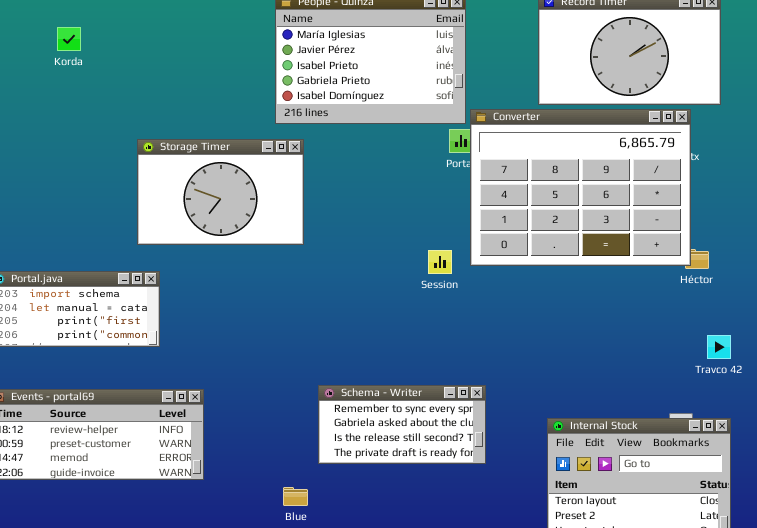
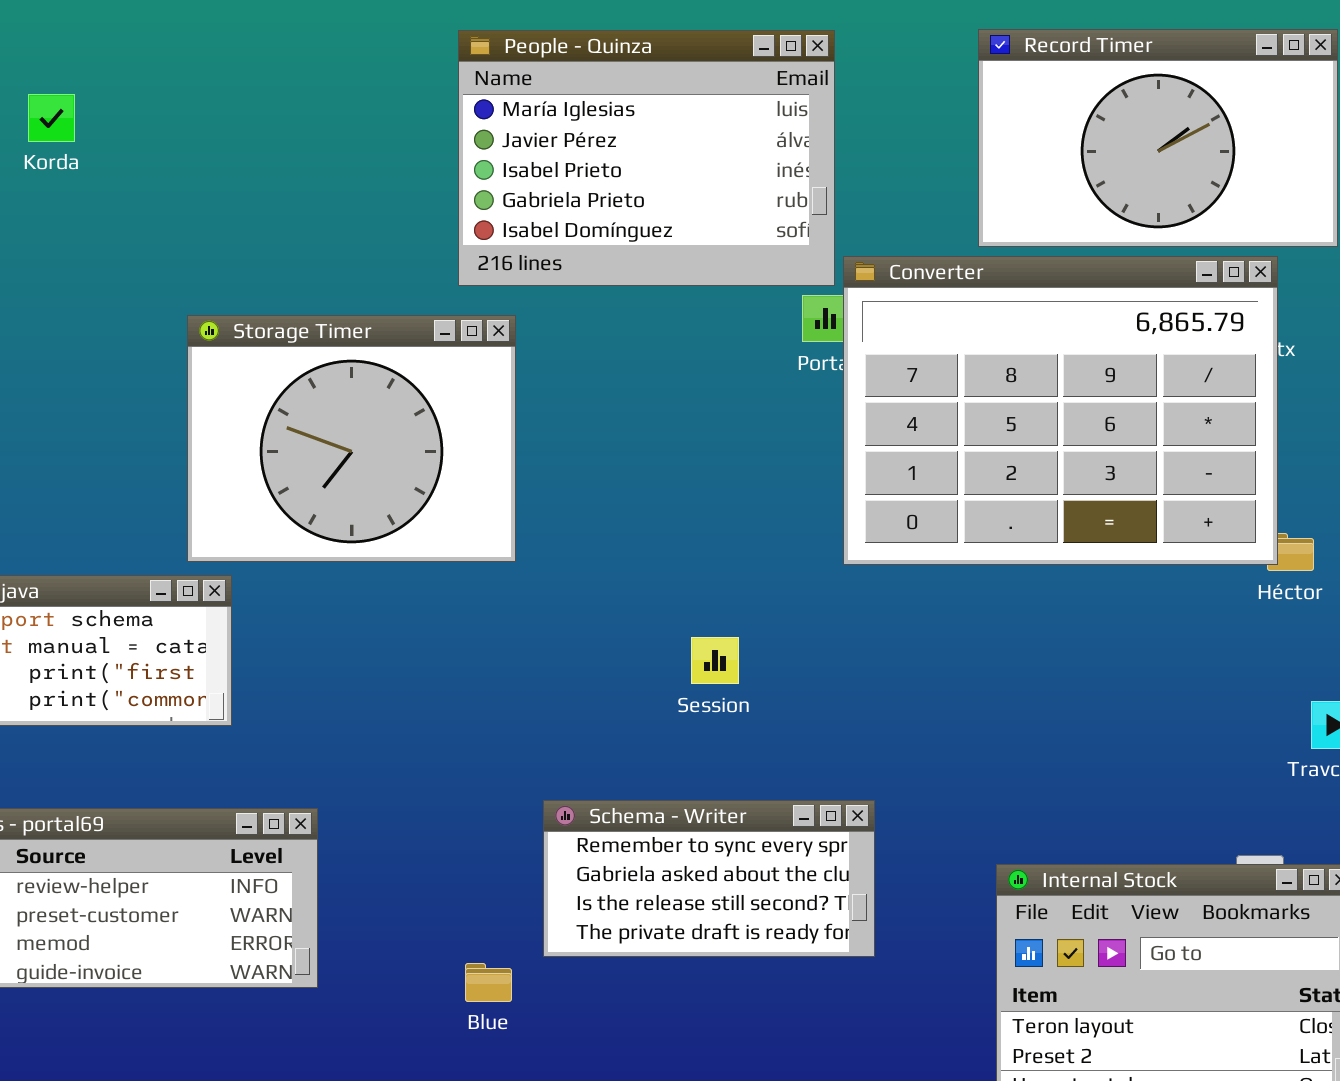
Storage Timer: [137,139,304,245] -> [187,315,516,562], resized
Session: [428,250,452,274] -> [691,637,739,684], moved
Blue: [283,487,308,506] -> [465,963,512,1002], moved

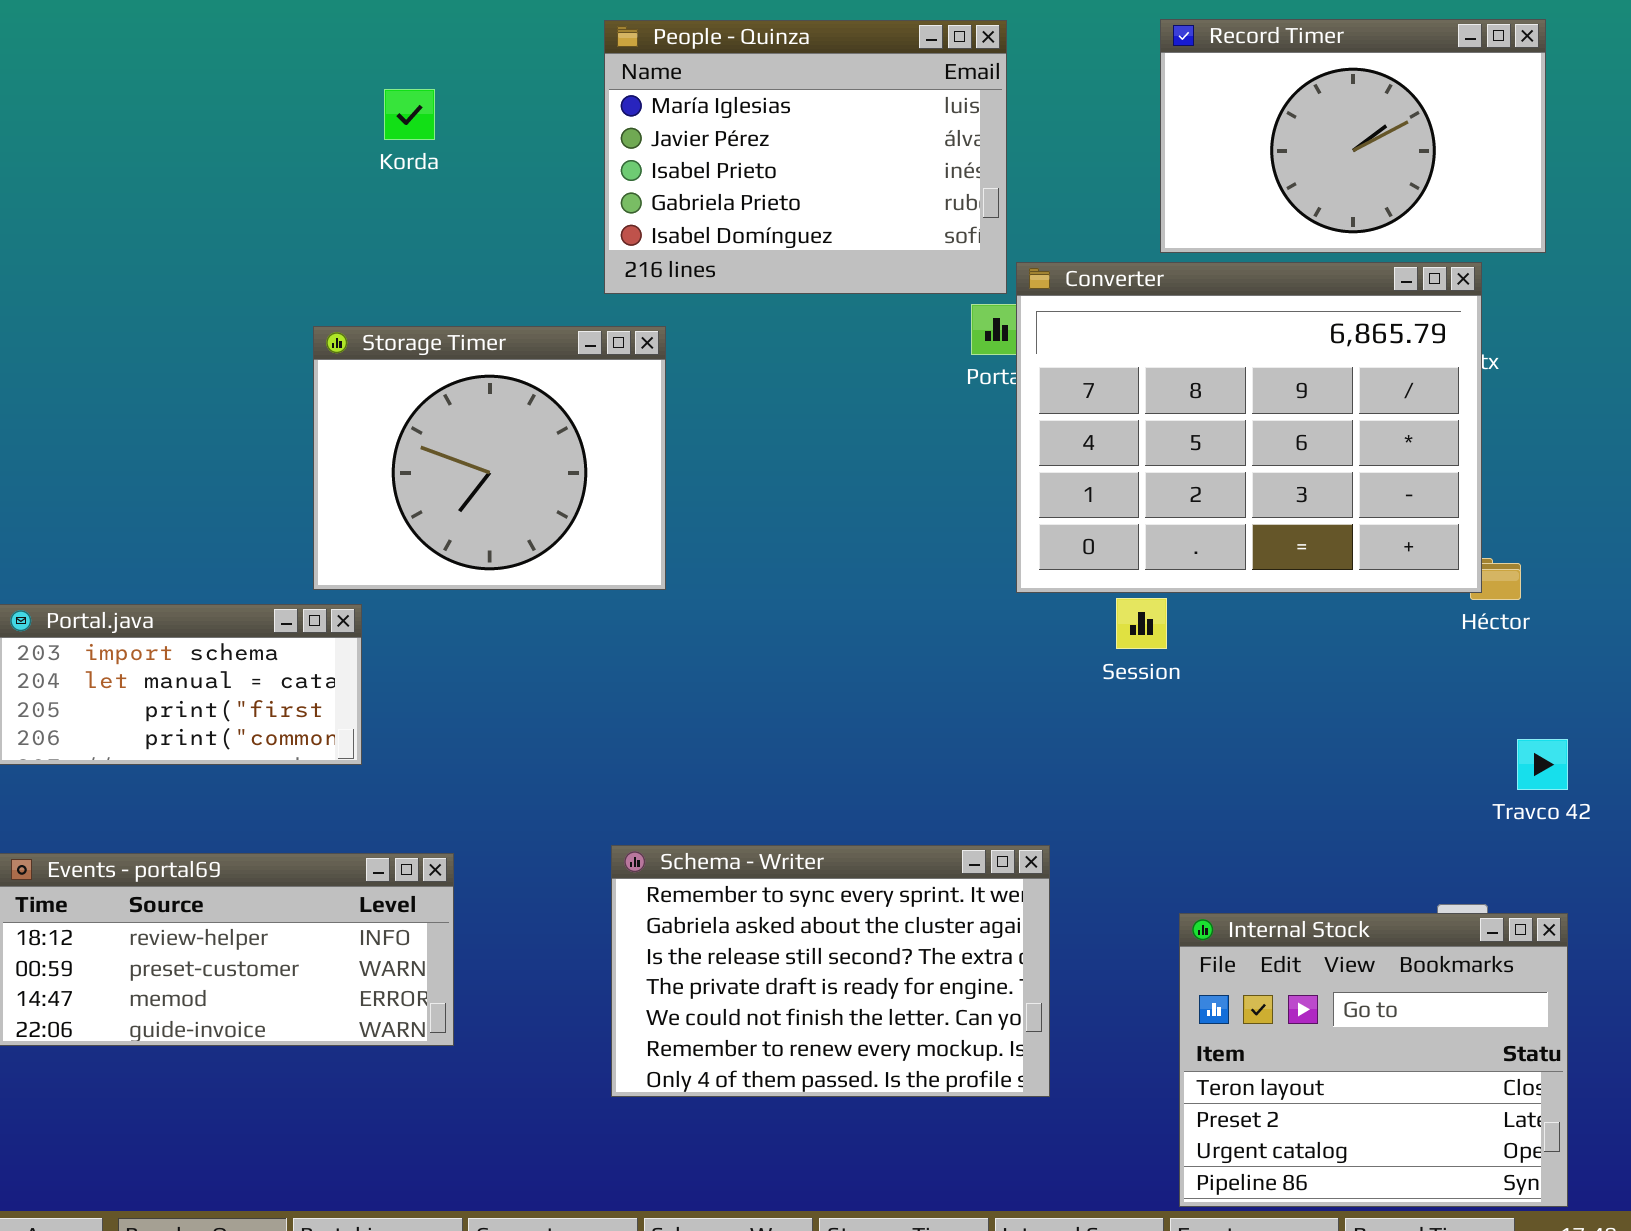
Korda: [28,94,75,142] -> [384,89,435,140], moved
Session: [691,637,739,684] -> [1116,598,1167,649], moved
Schema - Writer: [543,800,875,957] -> [611,845,1050,1097], resized

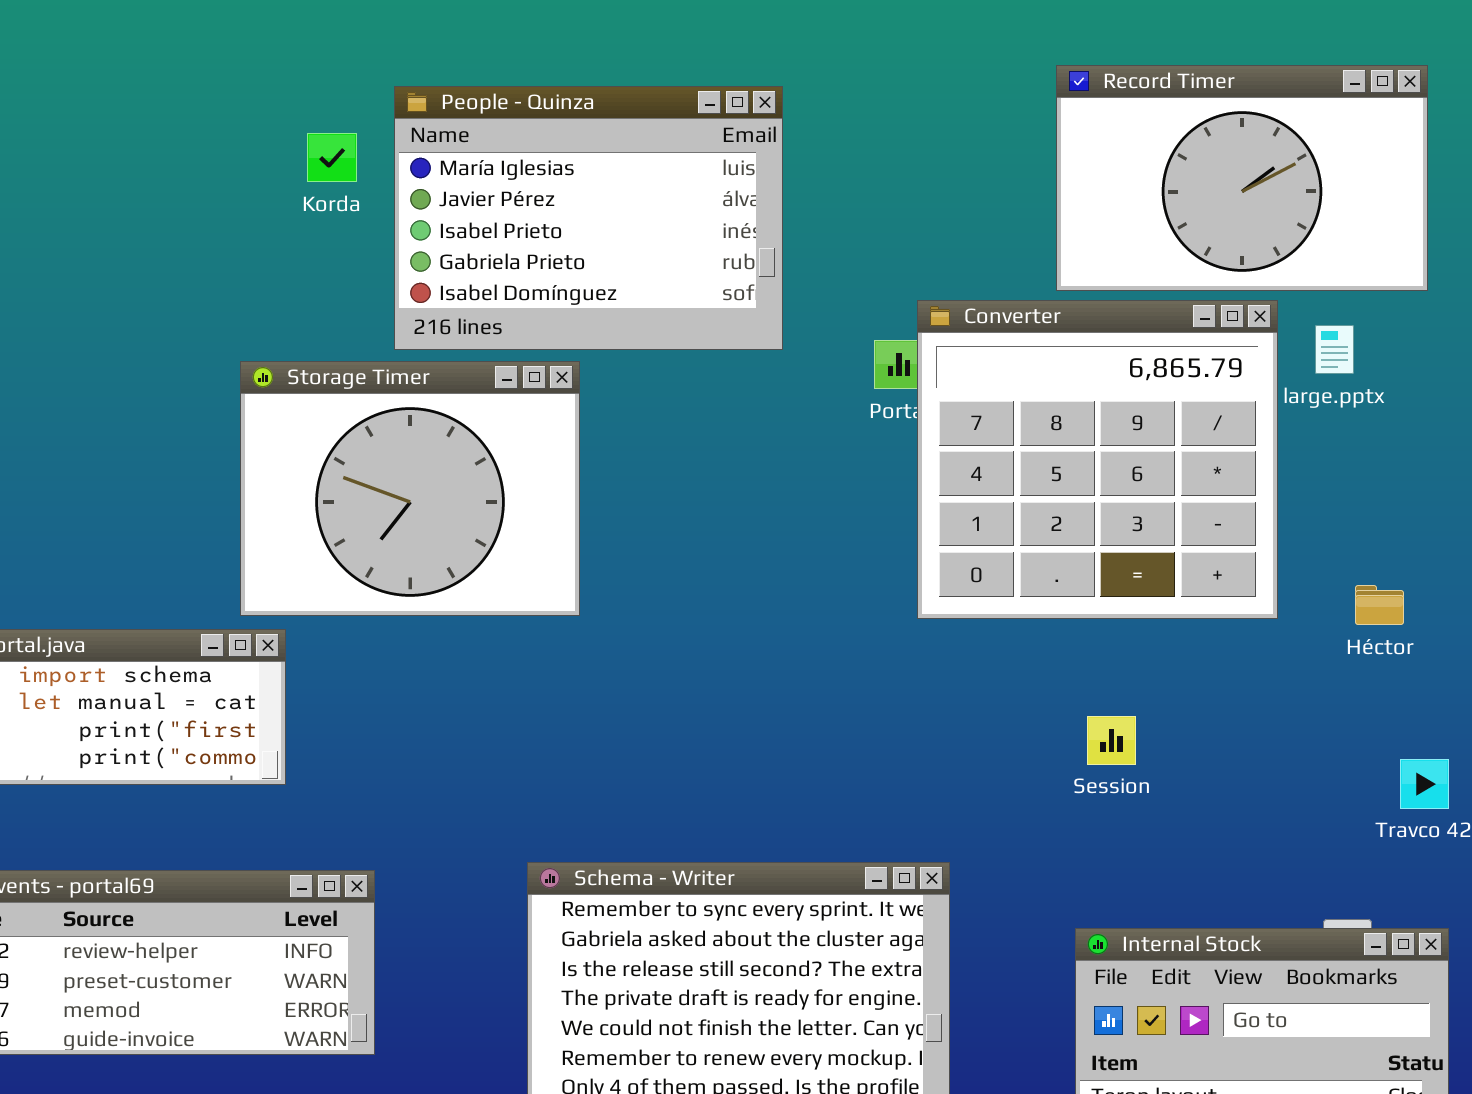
People - Quinza: [604,20,1007,294] -> [394,86,783,350], moved
Converter: [1016,262,1482,593] -> [917,300,1278,619], resized
Session: [1116,598,1167,649] -> [1087,716,1136,765], moved

